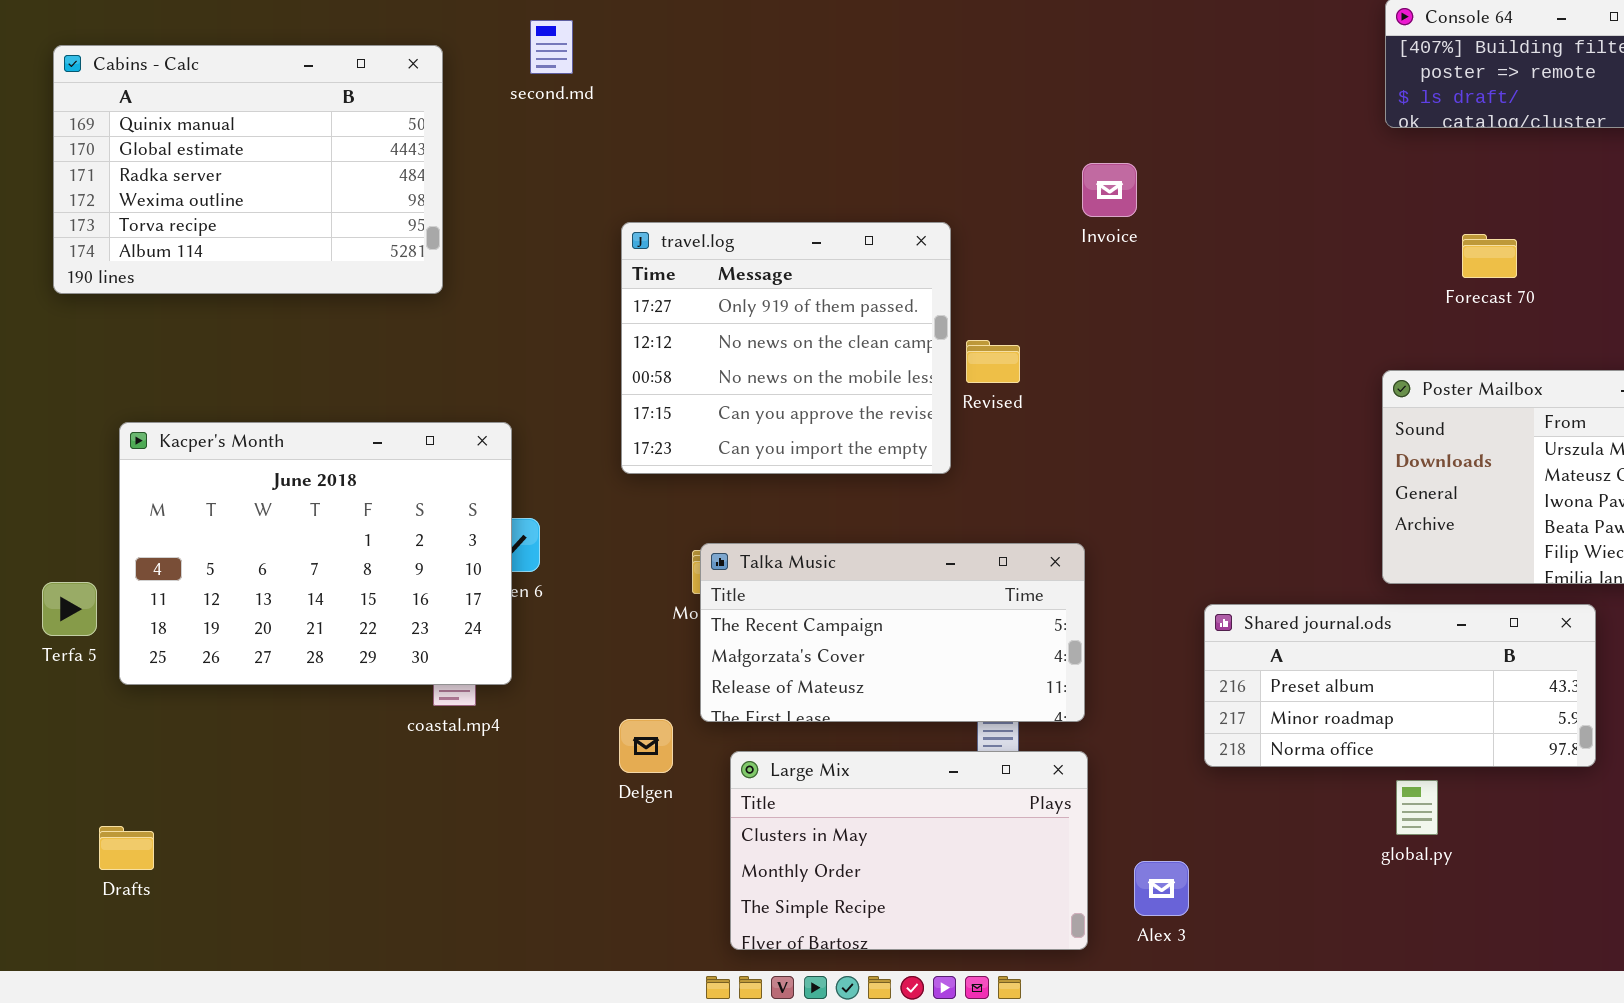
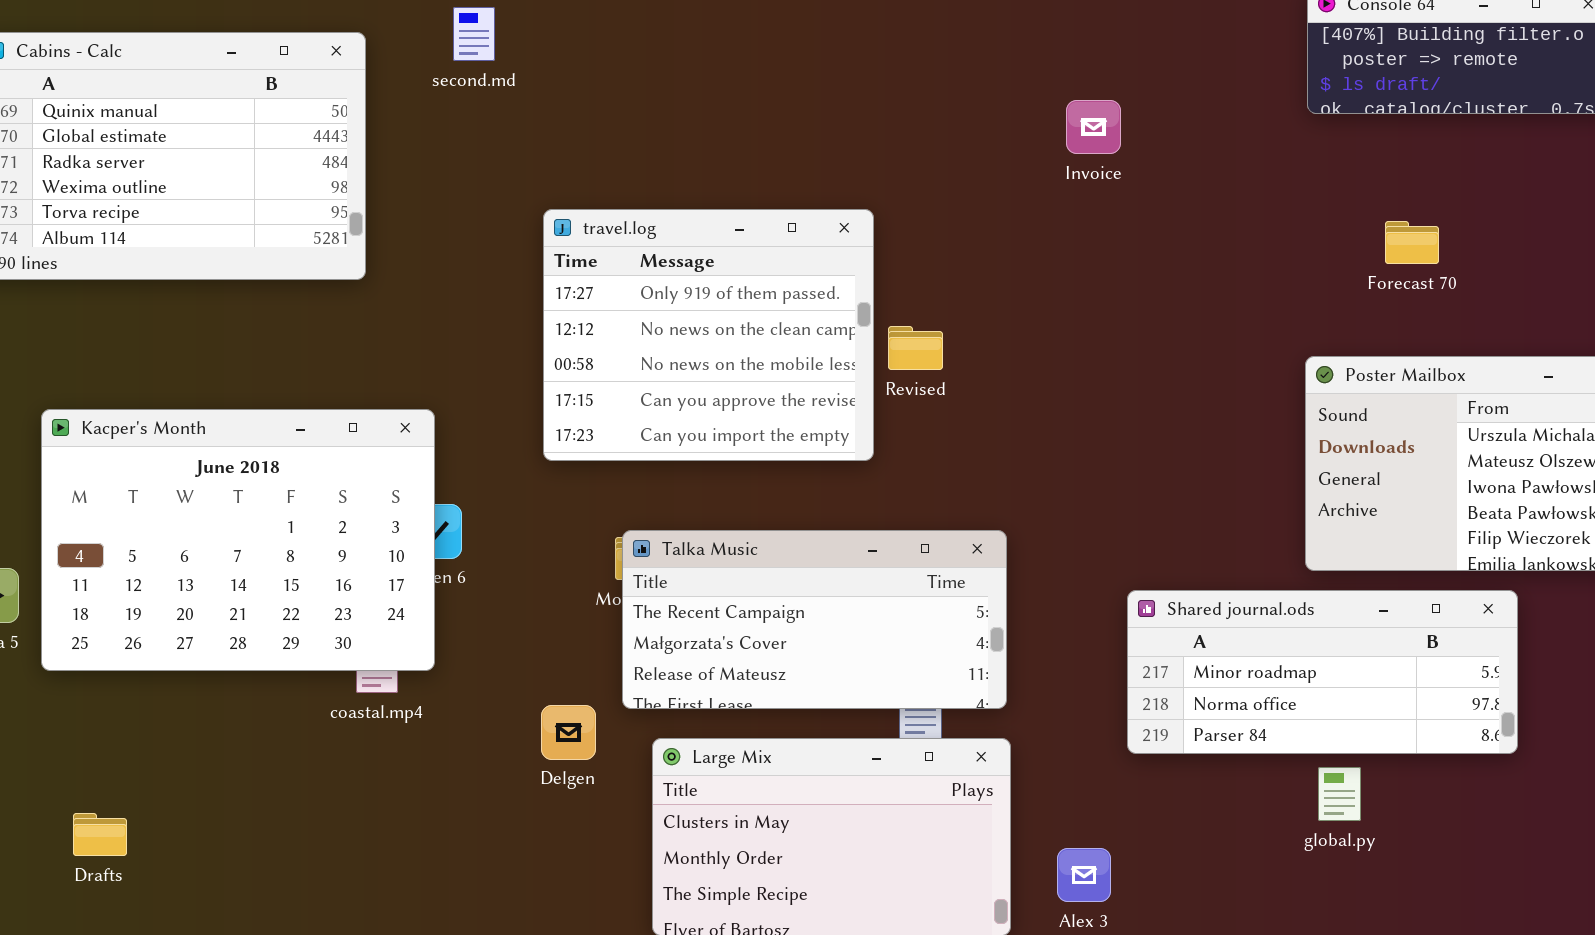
Invoice: [1082,163,1137,217] -> [1066,100,1121,154], moved
Shared journal.ods: [1204,604,1596,767] -> [1127,590,1518,754], scrolled down 1 row
Drafts: [99,826,154,870] -> [73,813,127,856], moved

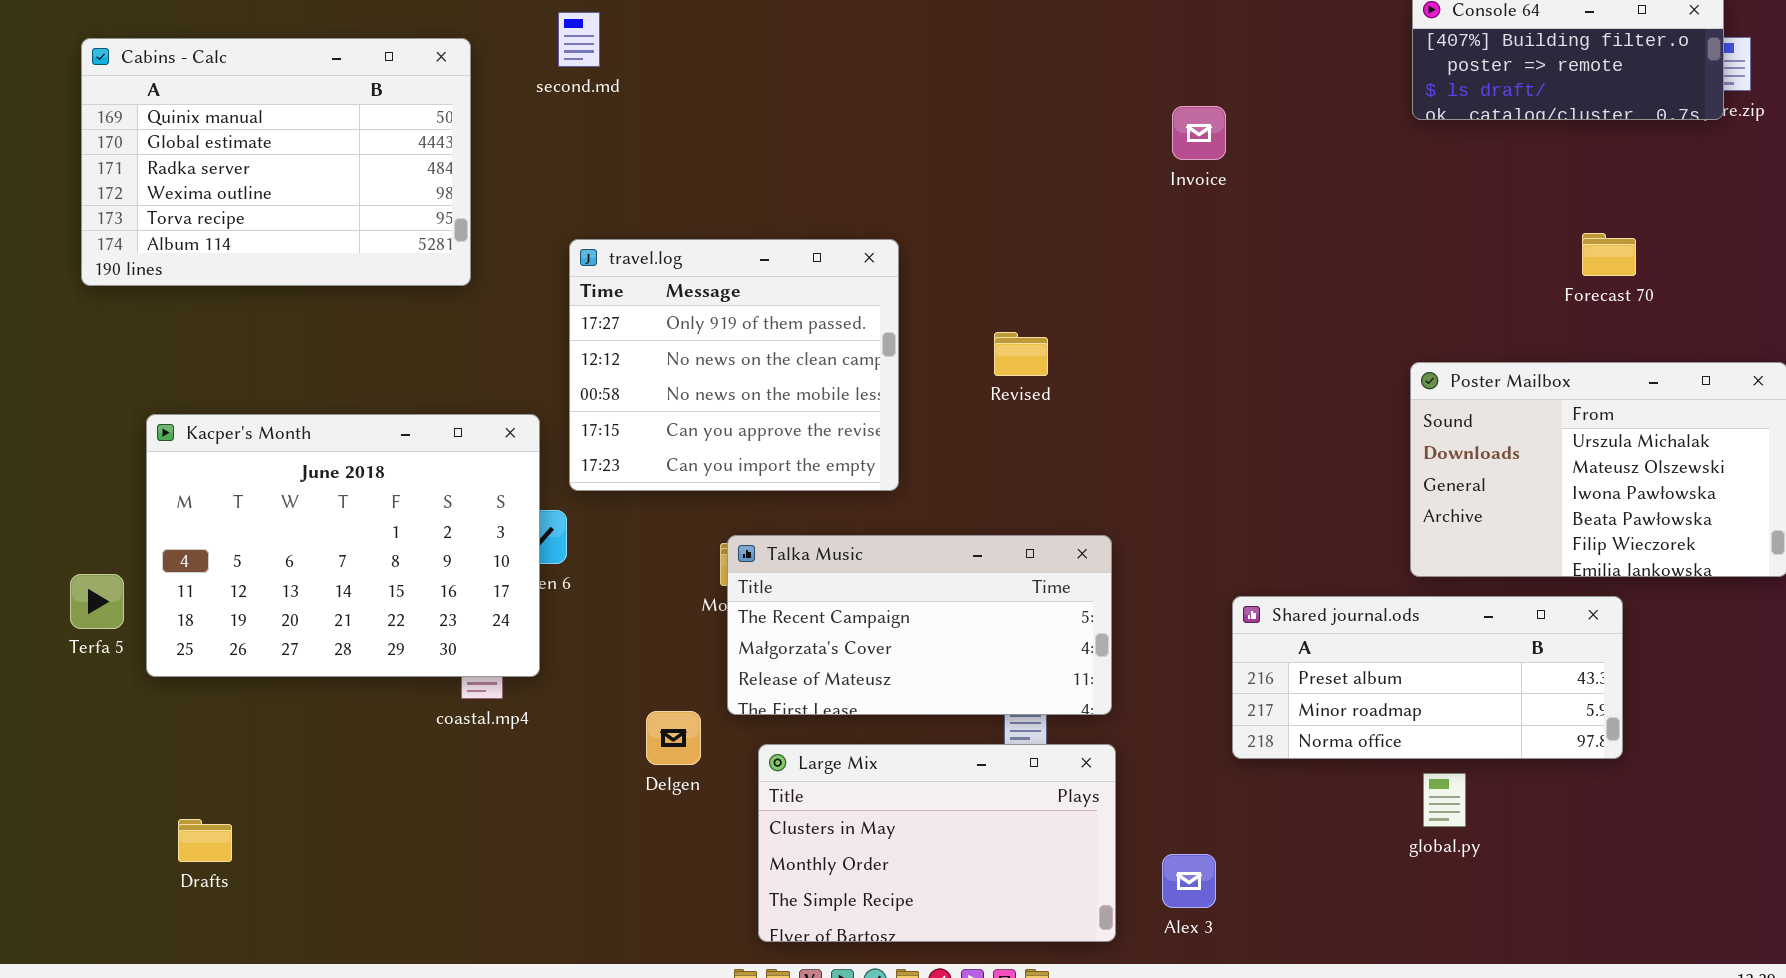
travel.log: [543,209,874,461] -> [569,239,899,491], moved
Forecast 70: [1385,221,1439,264] -> [1582,233,1636,276], moved
Shared journal.ods: [1127,590,1518,754] -> [1232,596,1623,759], scrolled up 1 row

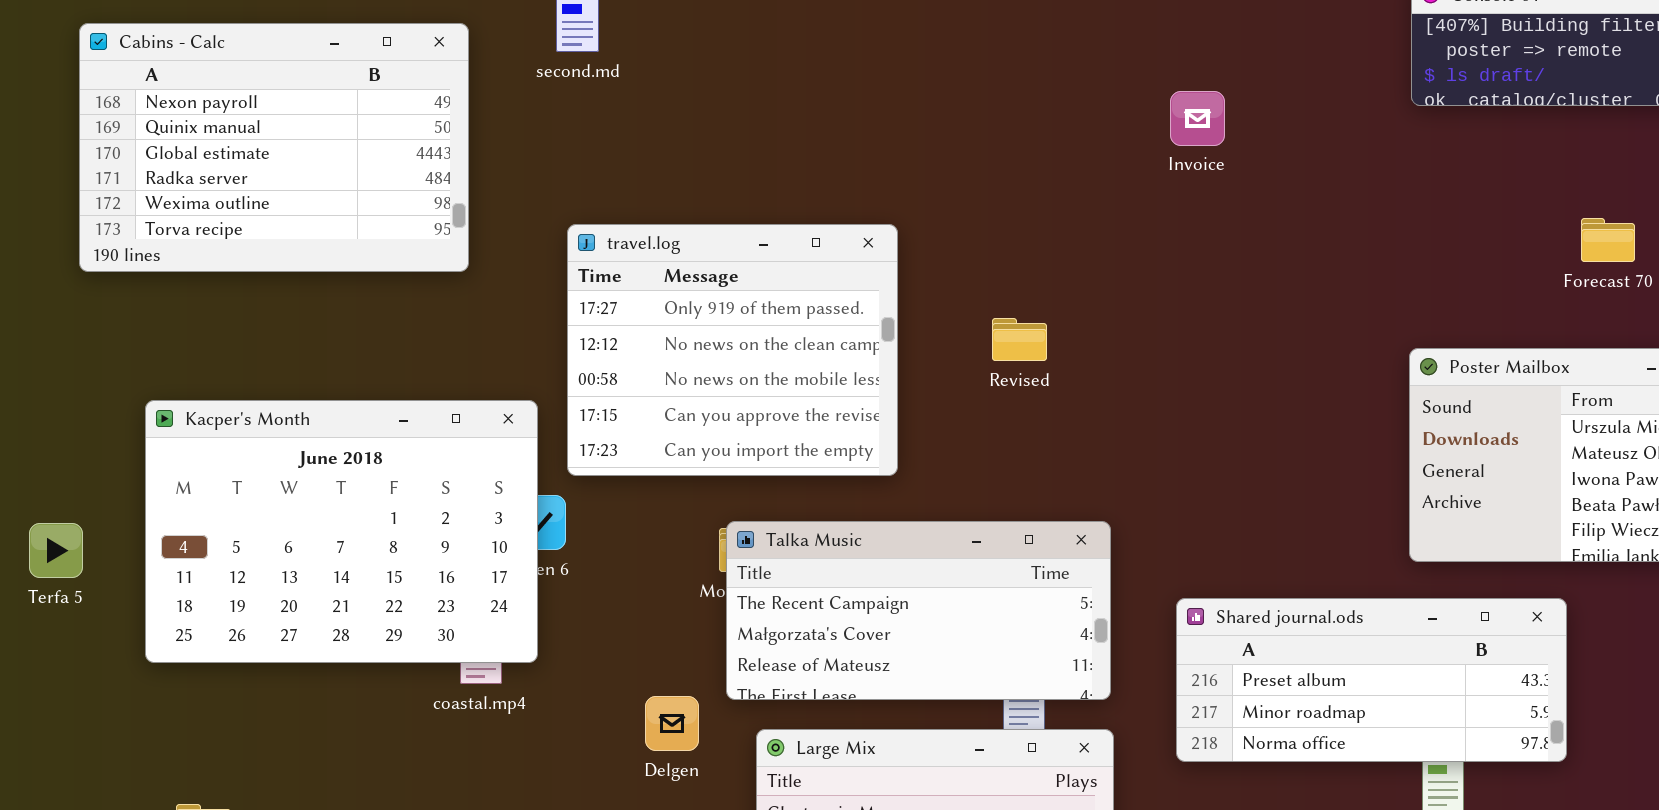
Cabins - Calc: [81,38,471,286] -> [79,23,469,272], scrolled up 1 row
Terfa 5: [70,574,124,629] -> [29,523,83,578], moved
Shared journal.ods: [1232,596,1623,759] -> [1176,598,1567,762], moved

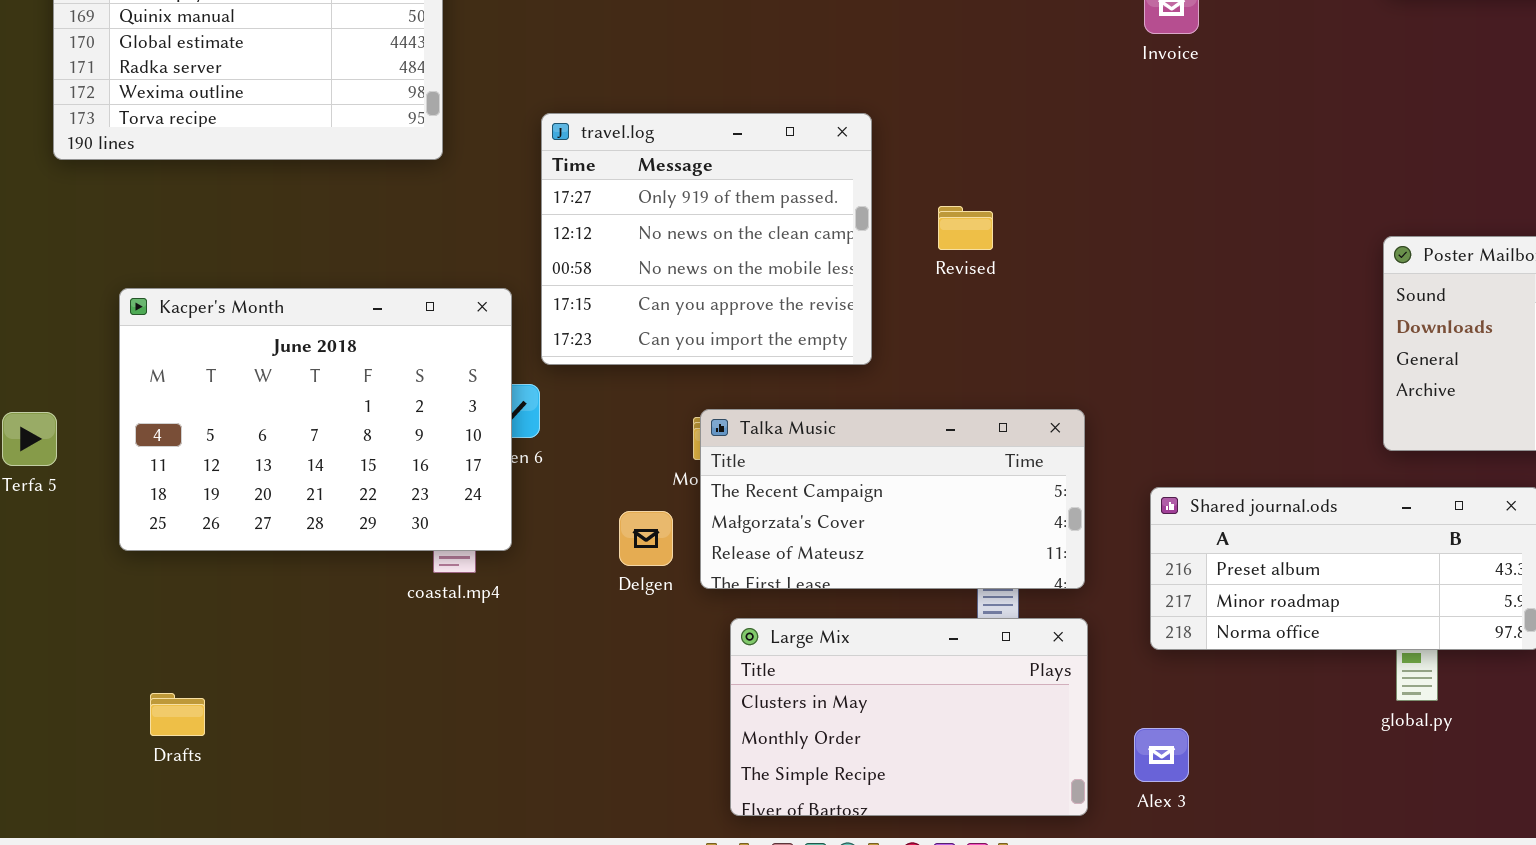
Revised: [992,318,1047,361] -> [938,206,993,250], moved
Delgen: [645,696,699,751] -> [619,511,673,566], moved

